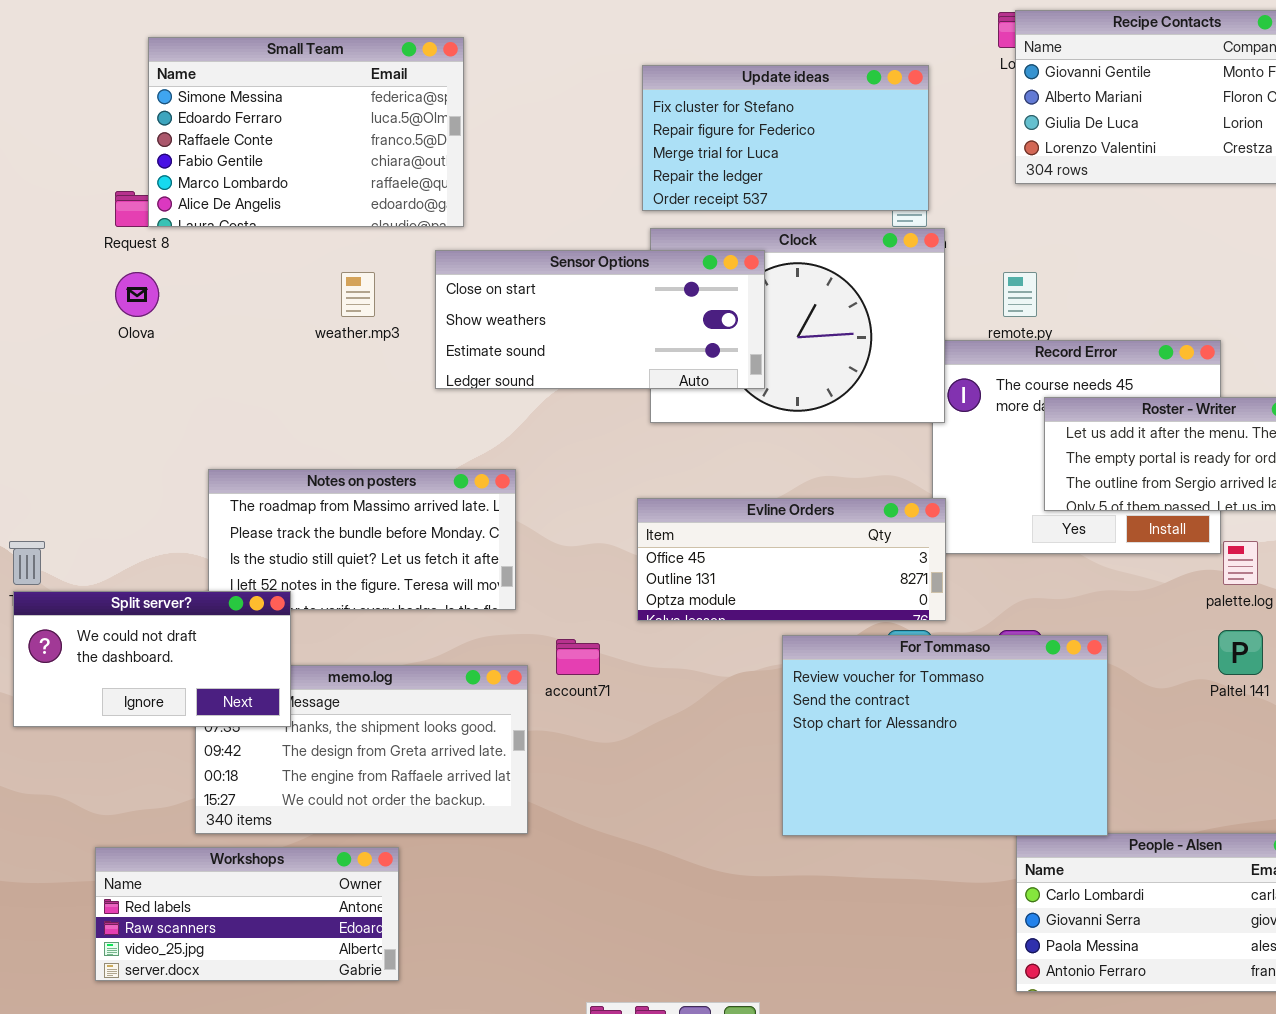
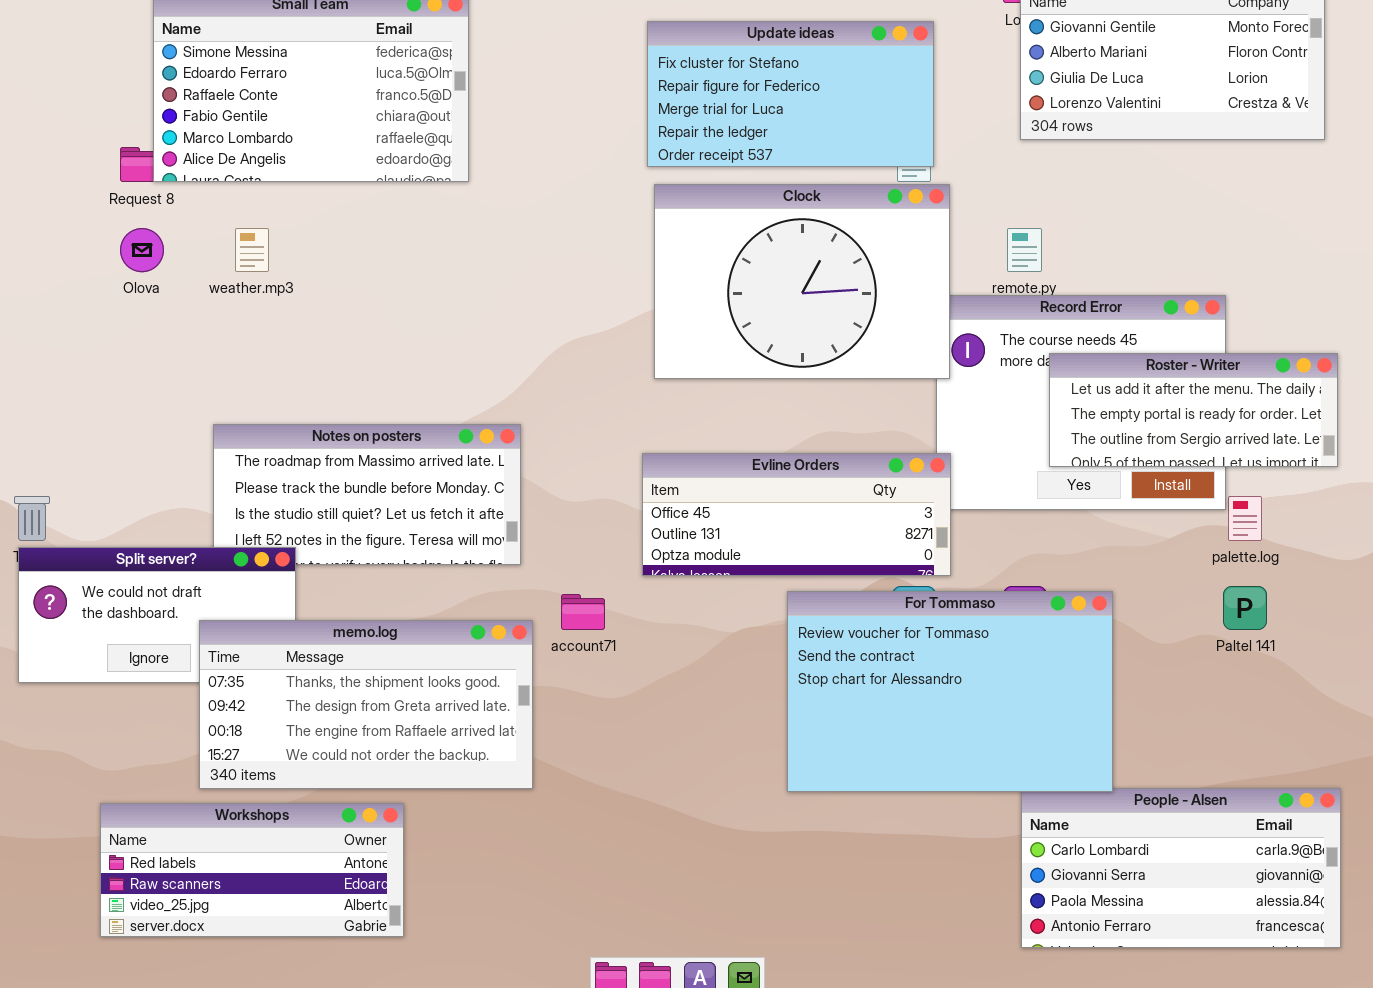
Sensor Options: [435,250,765,389] -> none, closed
weather.mp3: [341,272,375,317] -> [235,228,269,272], moved
memo.log: [195,665,528,834] -> [199,620,533,789], raised

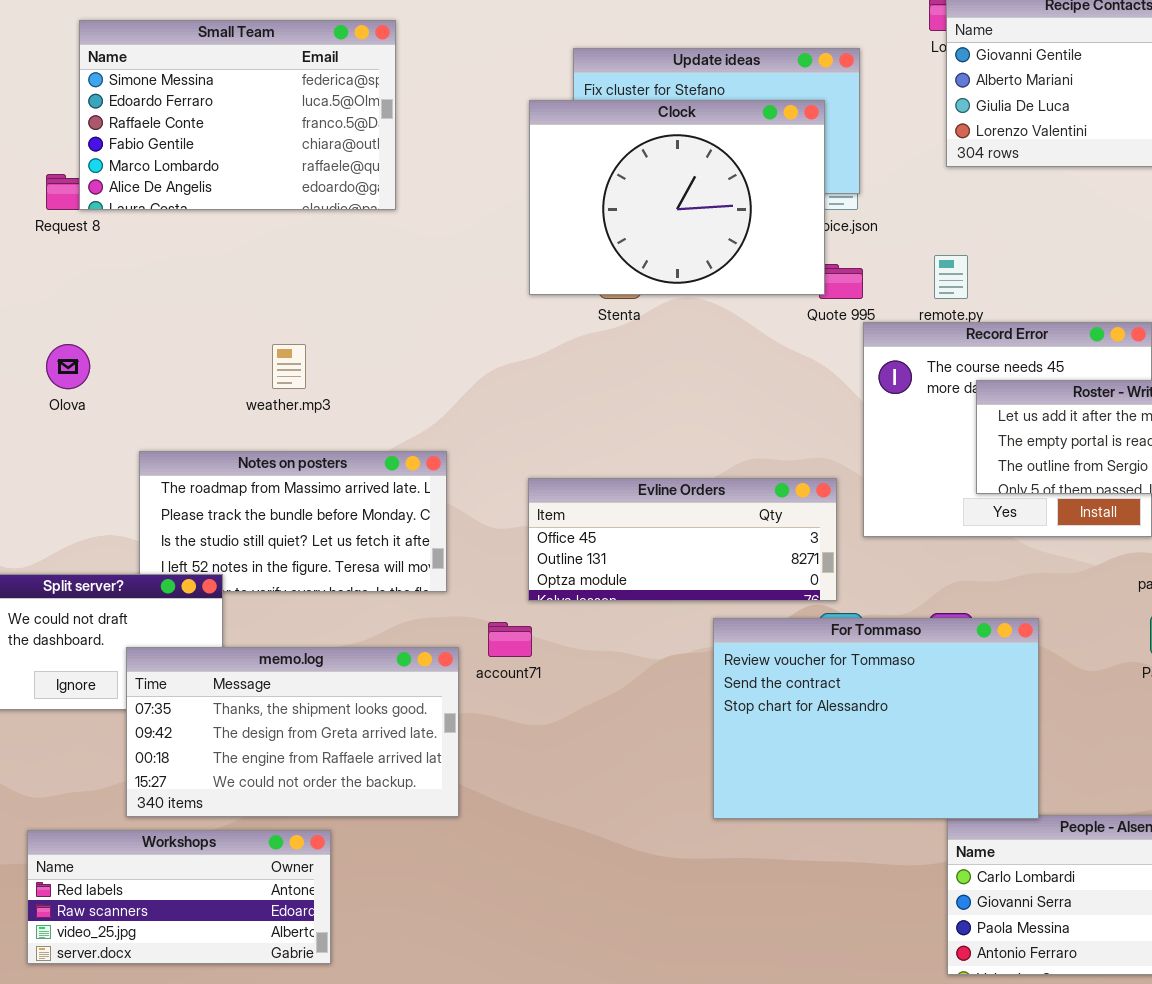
Clock: [654,184,950,379] -> [529,100,825,295], moved
Olova: [120,228,164,272] -> [46,344,90,389], moved
weather.mp3: [235,228,269,272] -> [272,344,306,389], moved
Evline Orders: [642,453,951,576] -> [528,478,837,601], moved

